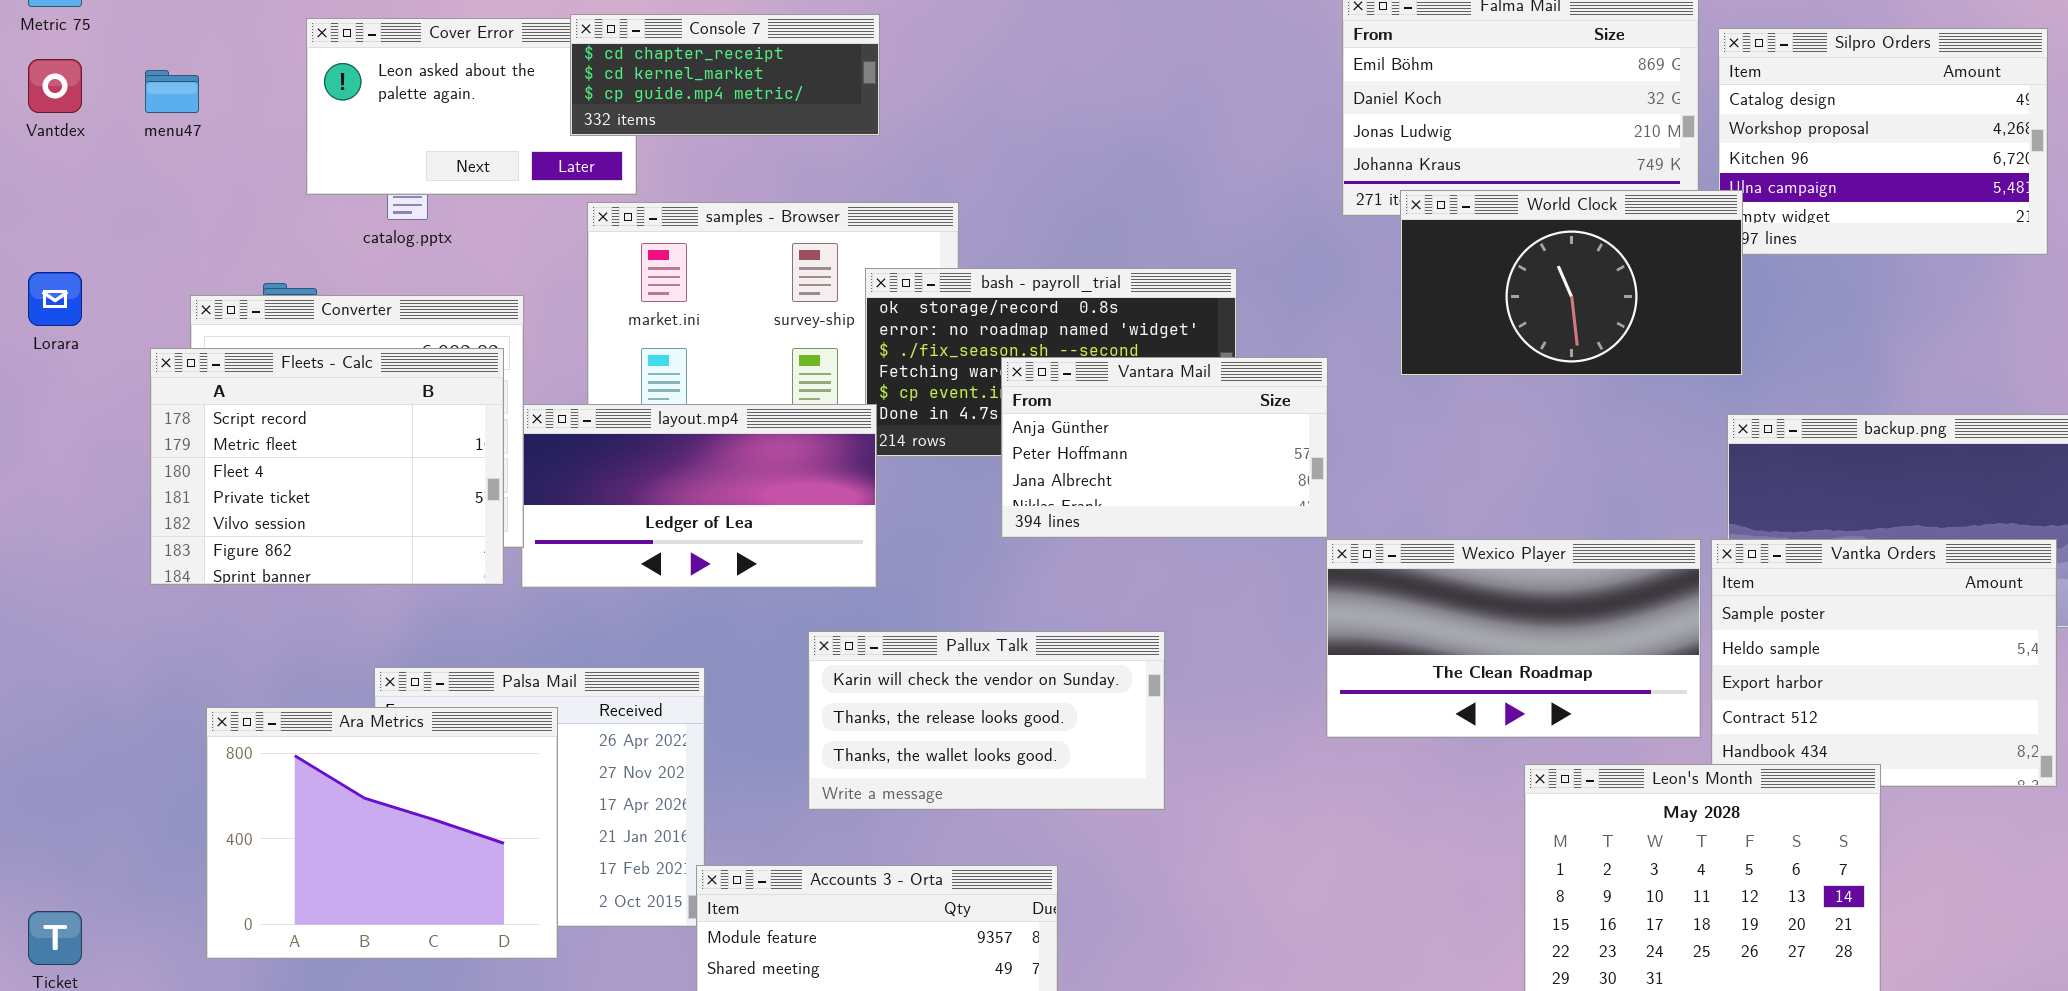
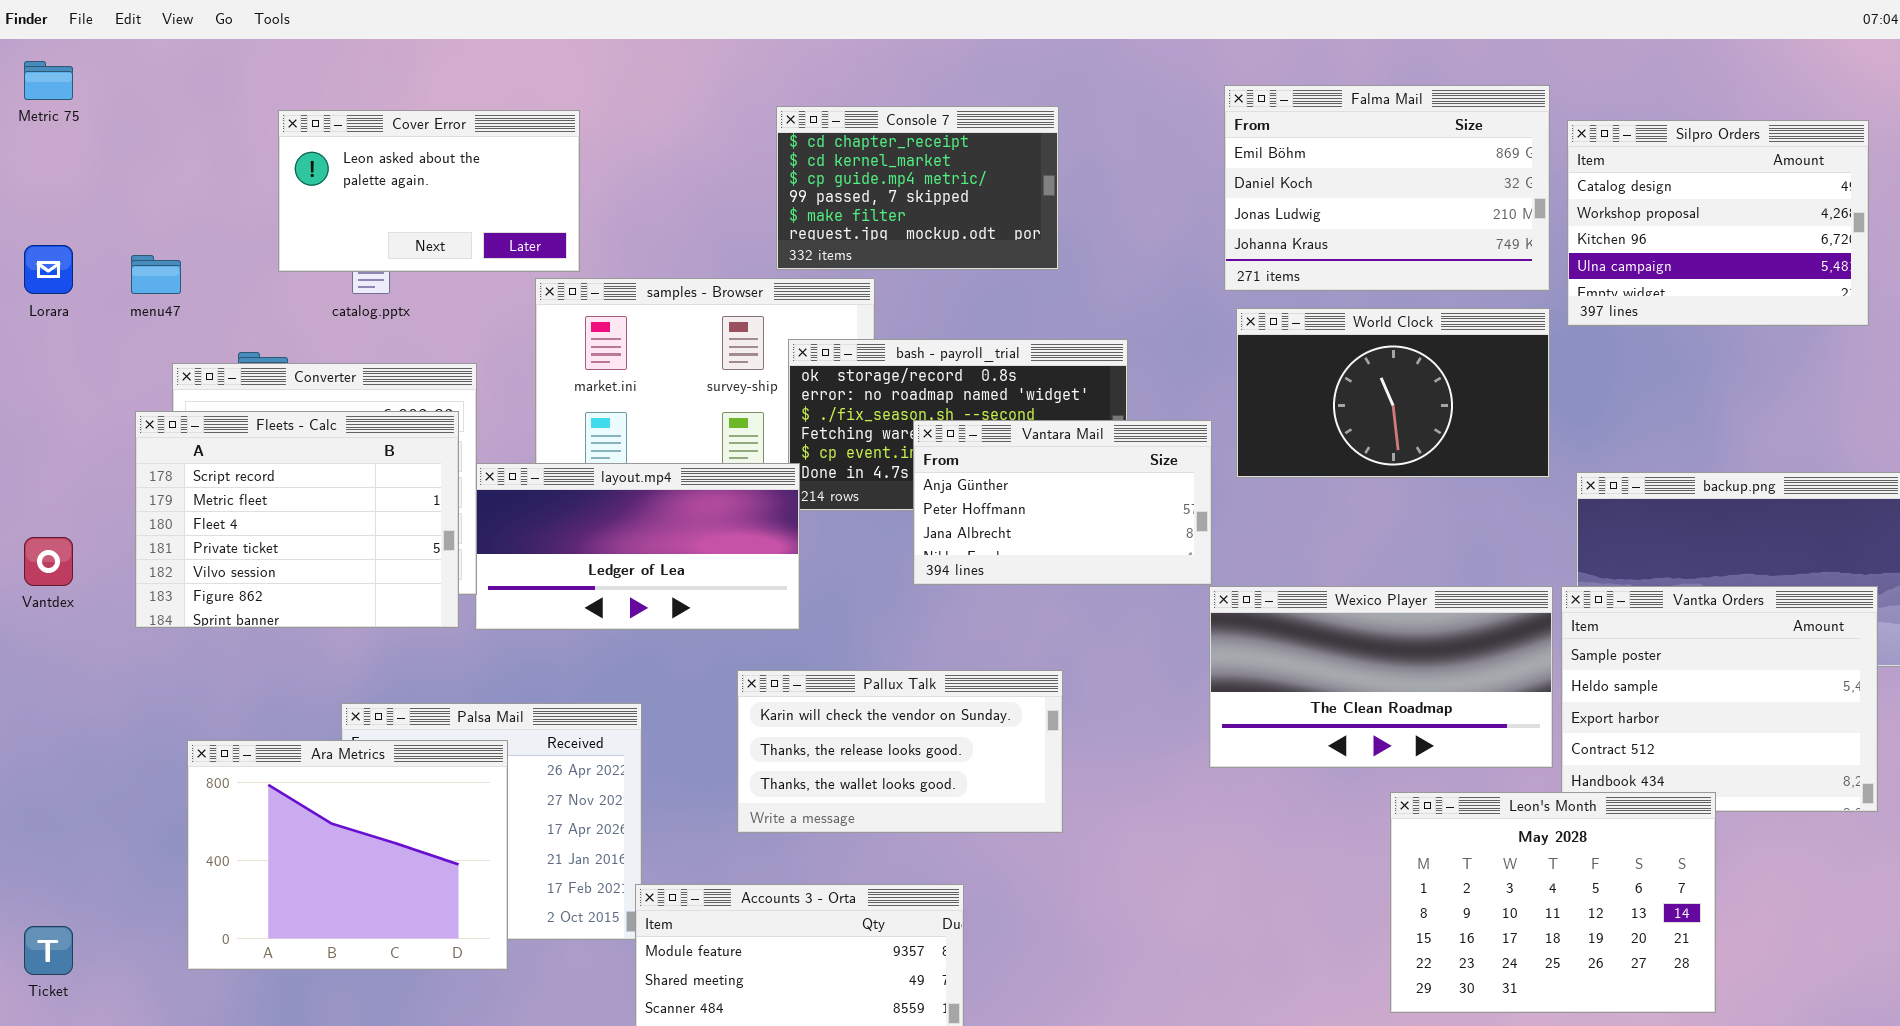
Console 7: [570,14,880,136] -> [776,106,1059,270], moved, resized
Vantdex: [28,59,82,113] -> [24,537,73,586], moved
menu47: [145,70,199,113] -> [131,255,181,294], moved
World Clock: [1400,190,1743,376] -> [1236,308,1550,478], moved
Lorara: [28,272,82,326] -> [24,245,73,294], moved

